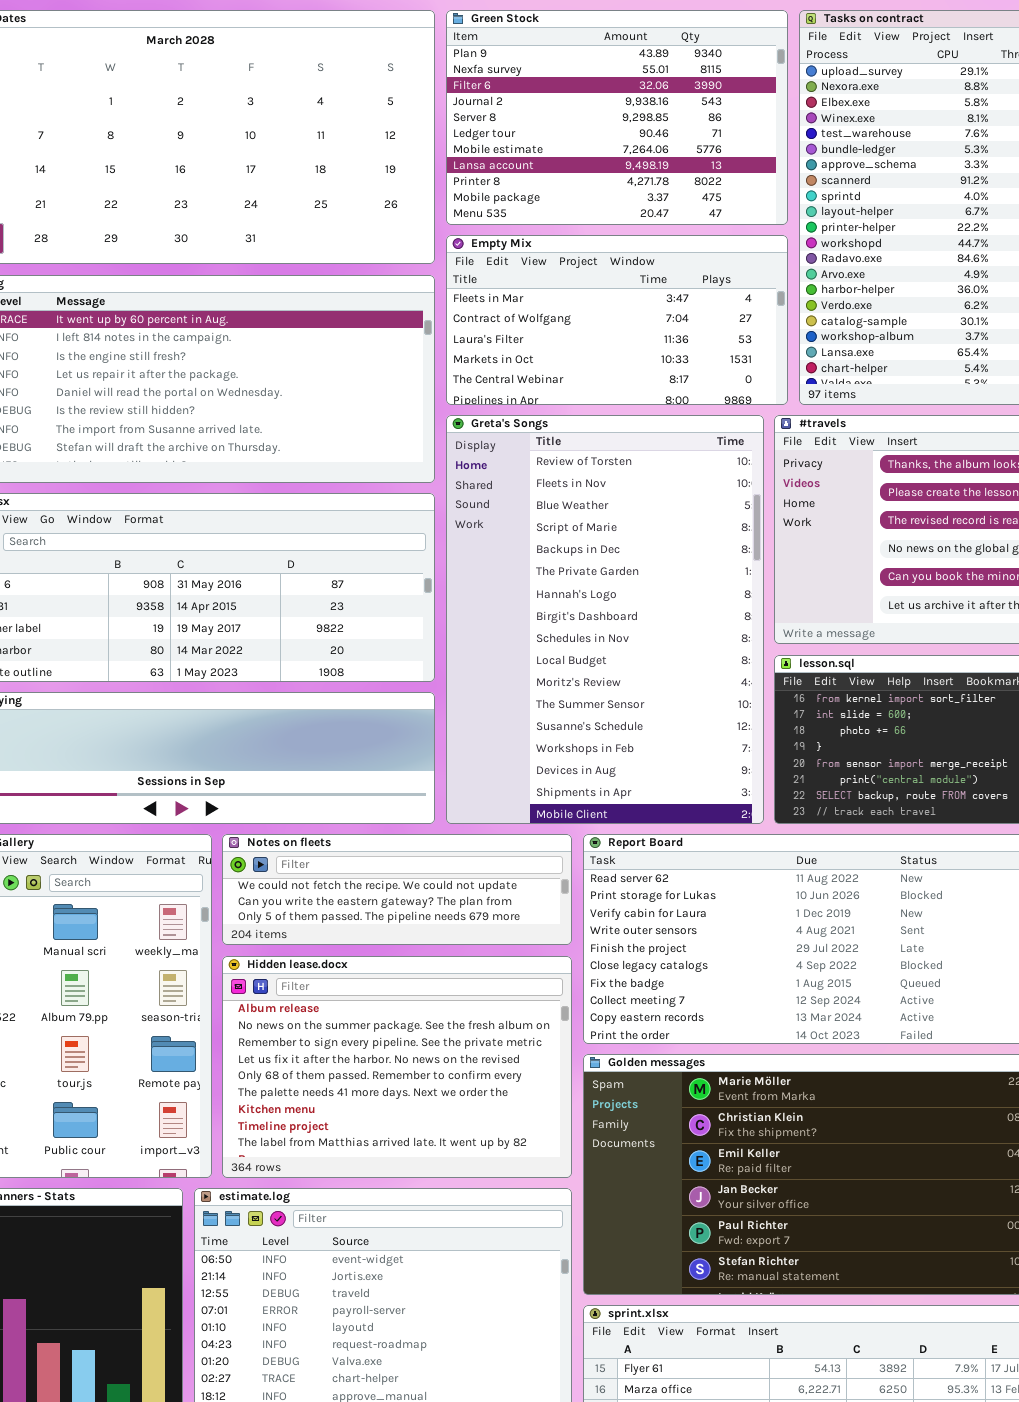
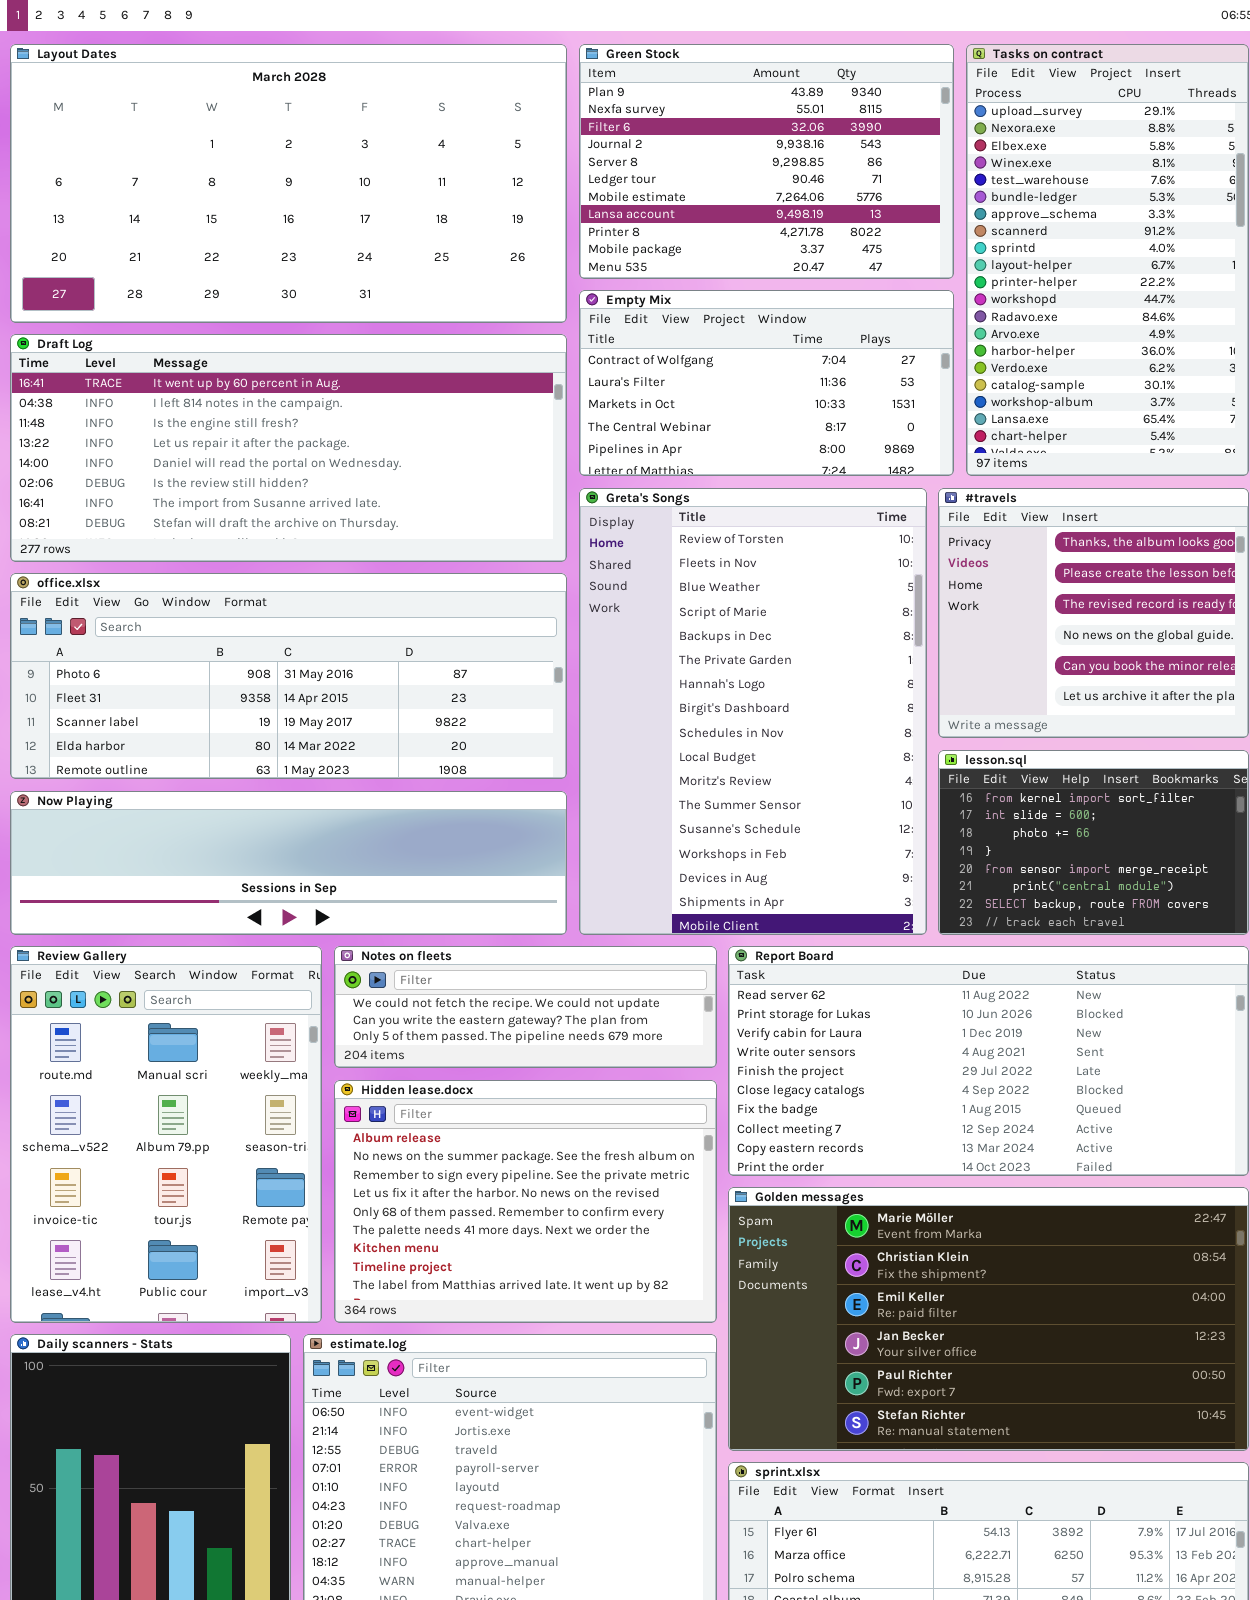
Empty Mix: [446,235,788,405] -> [579,290,954,476], scrolled down 1 row

